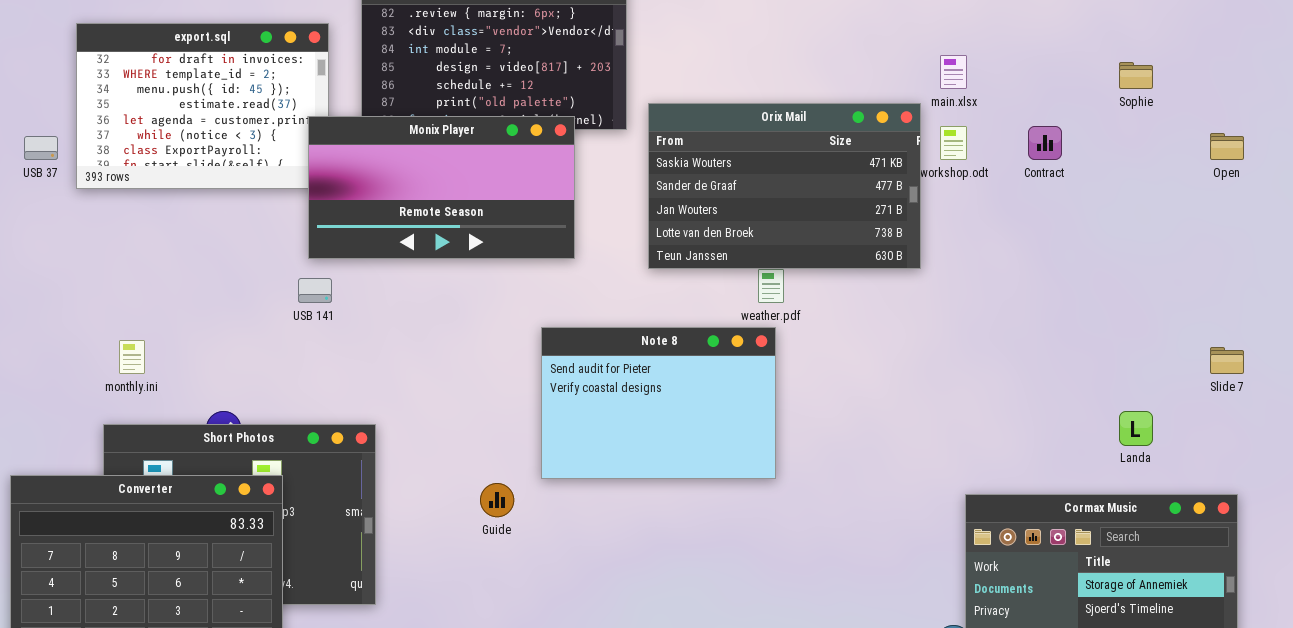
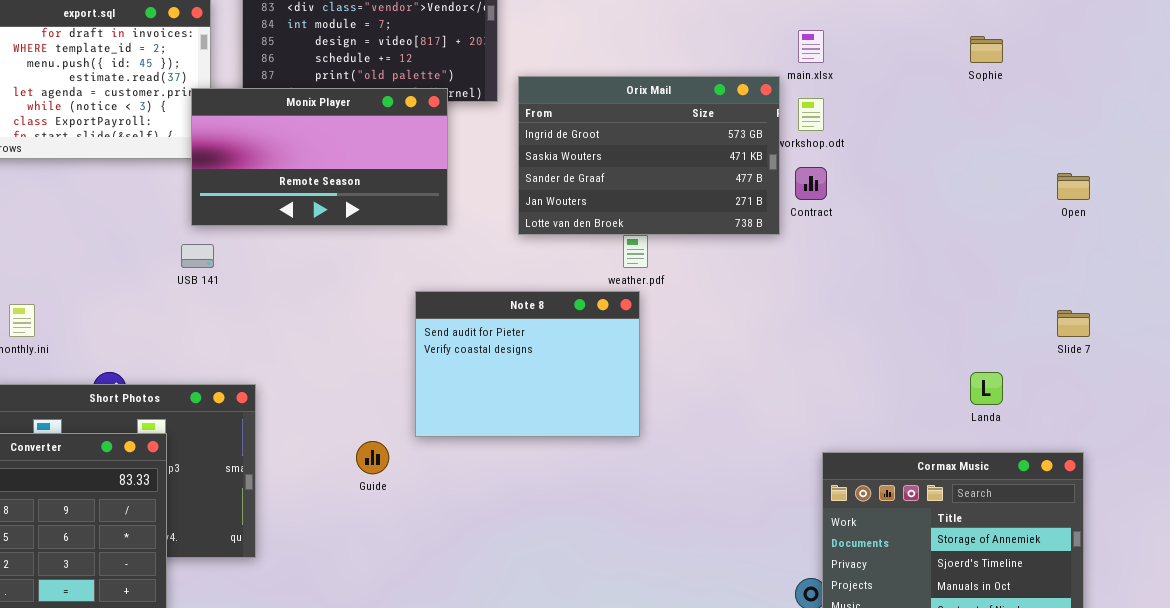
Orix Mail: [648,103,921,269] -> [518,76,780,235], scrolled up 1 row
Contract: [1028,126,1062,160] -> [795,167,827,200], moved
Open: [1210,133,1244,160] -> [1057,173,1090,200], moved

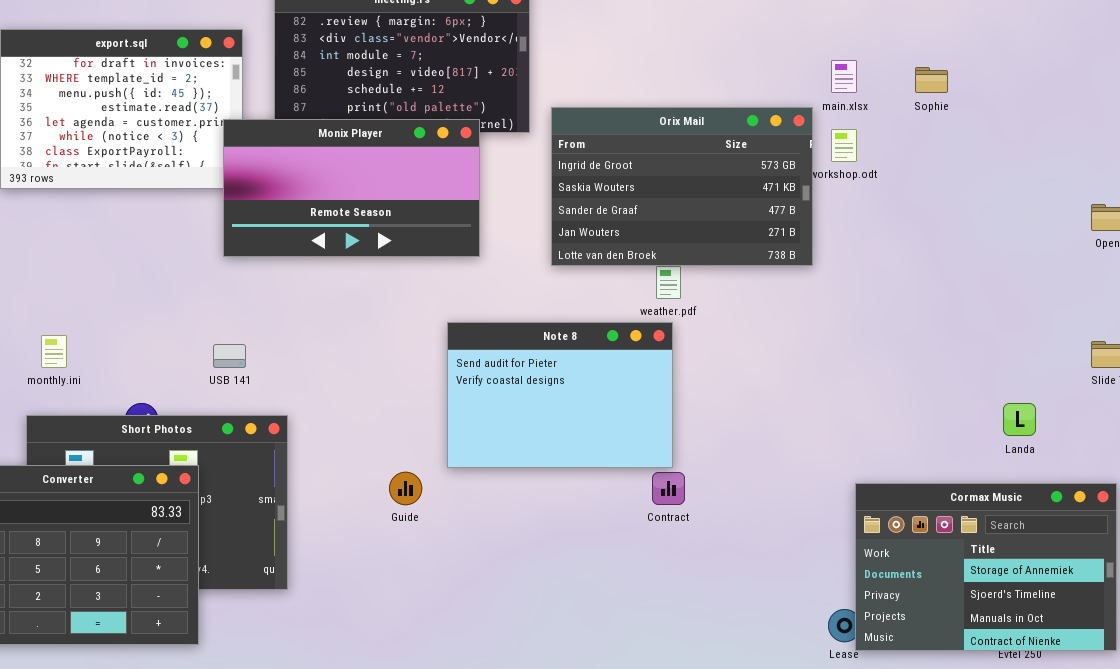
Sophie: [970,36,1003,63] -> [915,67,948,93], moved
Contract: [795,167,827,200] -> [652,472,685,505], moved
USB 141: [181,244,214,268] -> [213,344,246,368], moved

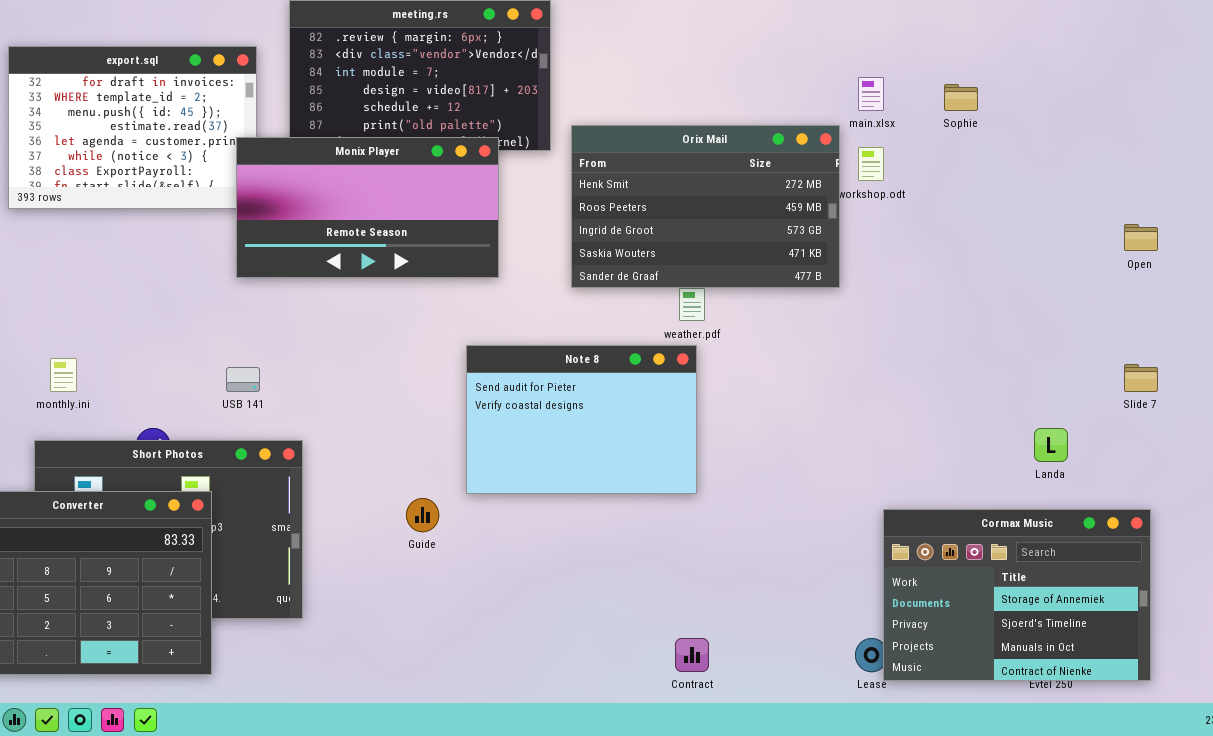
Orix Mail: [551,107,813,266] -> [571,125,840,288], scrolled up 2 rows
Contract: [652,472,685,505] -> [675,638,709,672], moved

